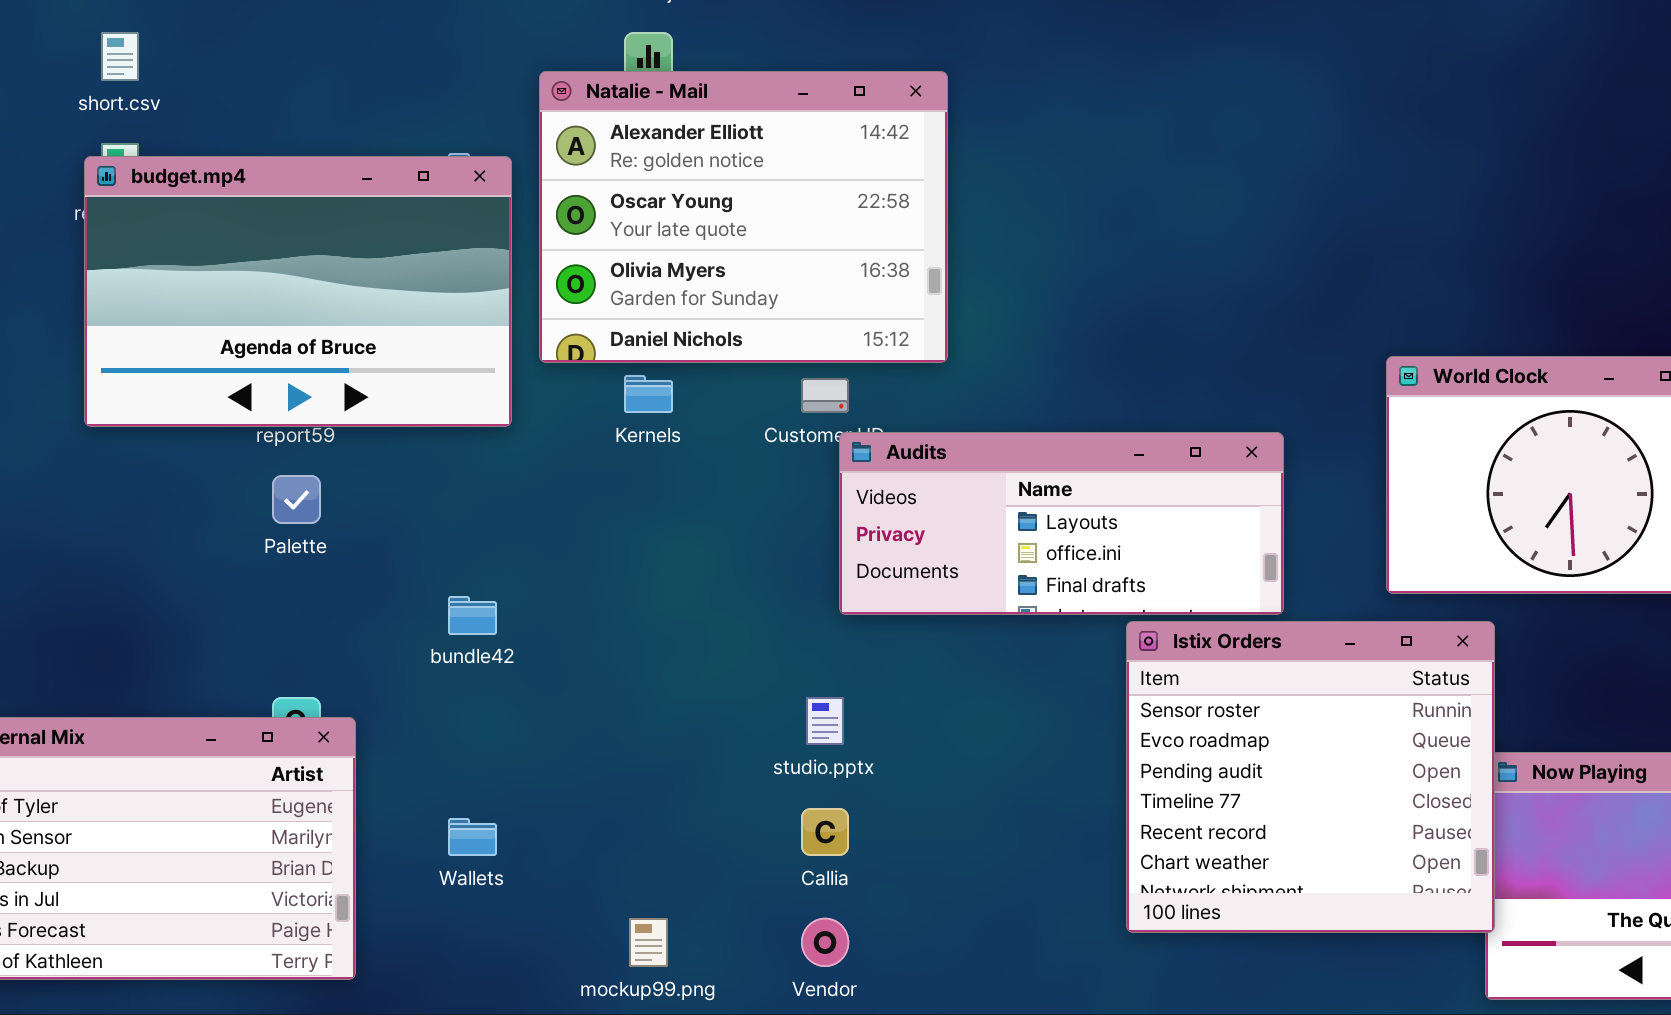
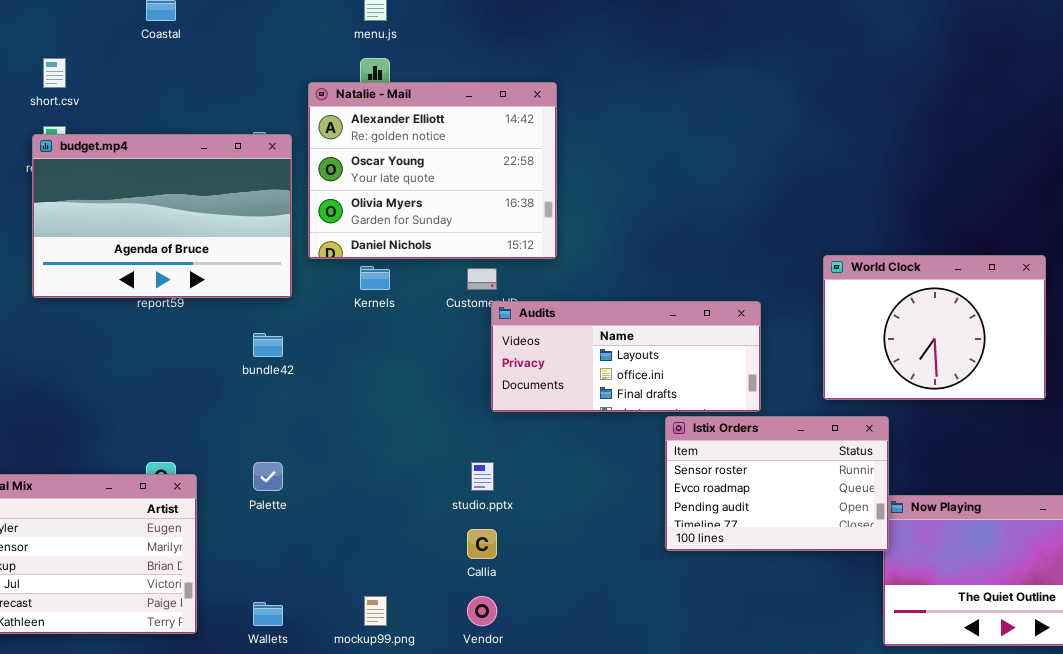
Palette: [272,475,321,524] -> [253,462,283,491], moved
bundle42: [448,596,497,635] -> [253,333,283,357], moved
Istix Orders: [1126,621,1495,933] -> [665,416,889,551], resized
Wallets: [448,818,497,856] -> [253,602,283,626], moved

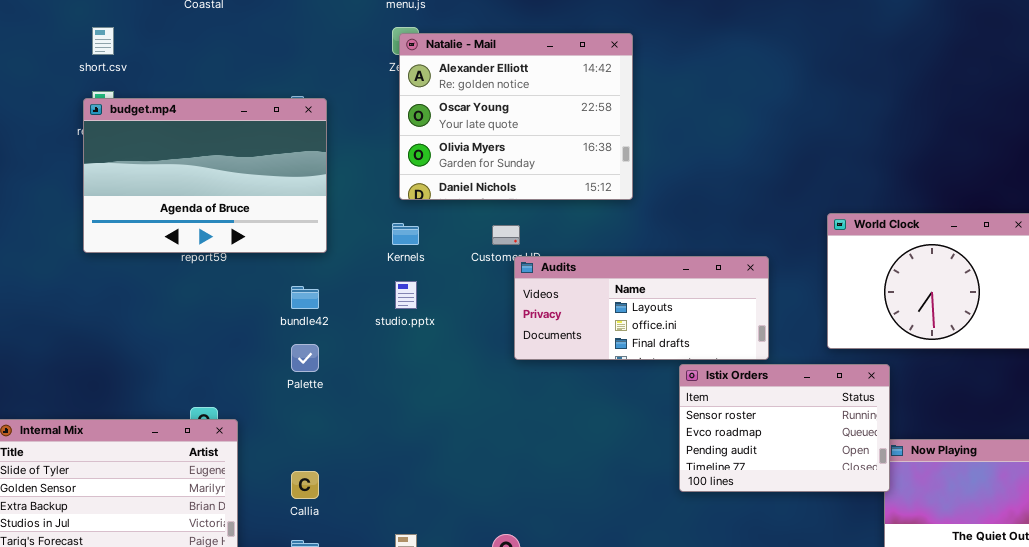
Natalie - Mail: [308,82,557,259] -> [399,33,633,200], moved
Palette: [253,462,283,491] -> [291,344,319,372], moved
studio.pptx: [471,462,494,491] -> [395,281,417,309], moved
Callia: [467,529,497,559] -> [291,471,319,499], moved

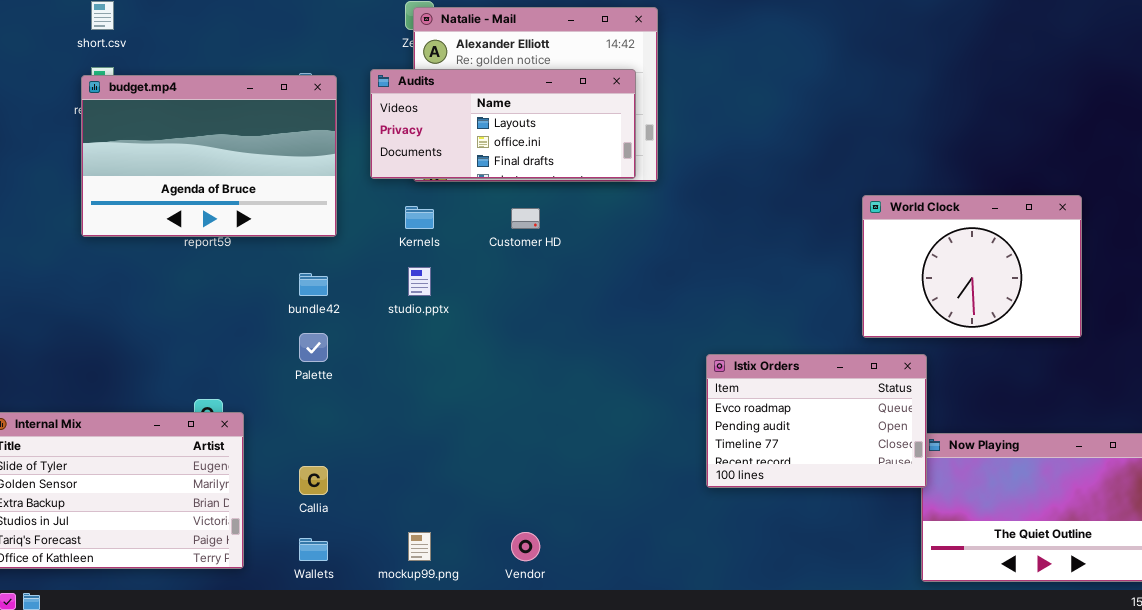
Audits: [514,256,769,360] -> [370,69,636,179], moved
Istix Orders: [679,364,890,492] -> [706,354,927,488], scrolled down 1 row

